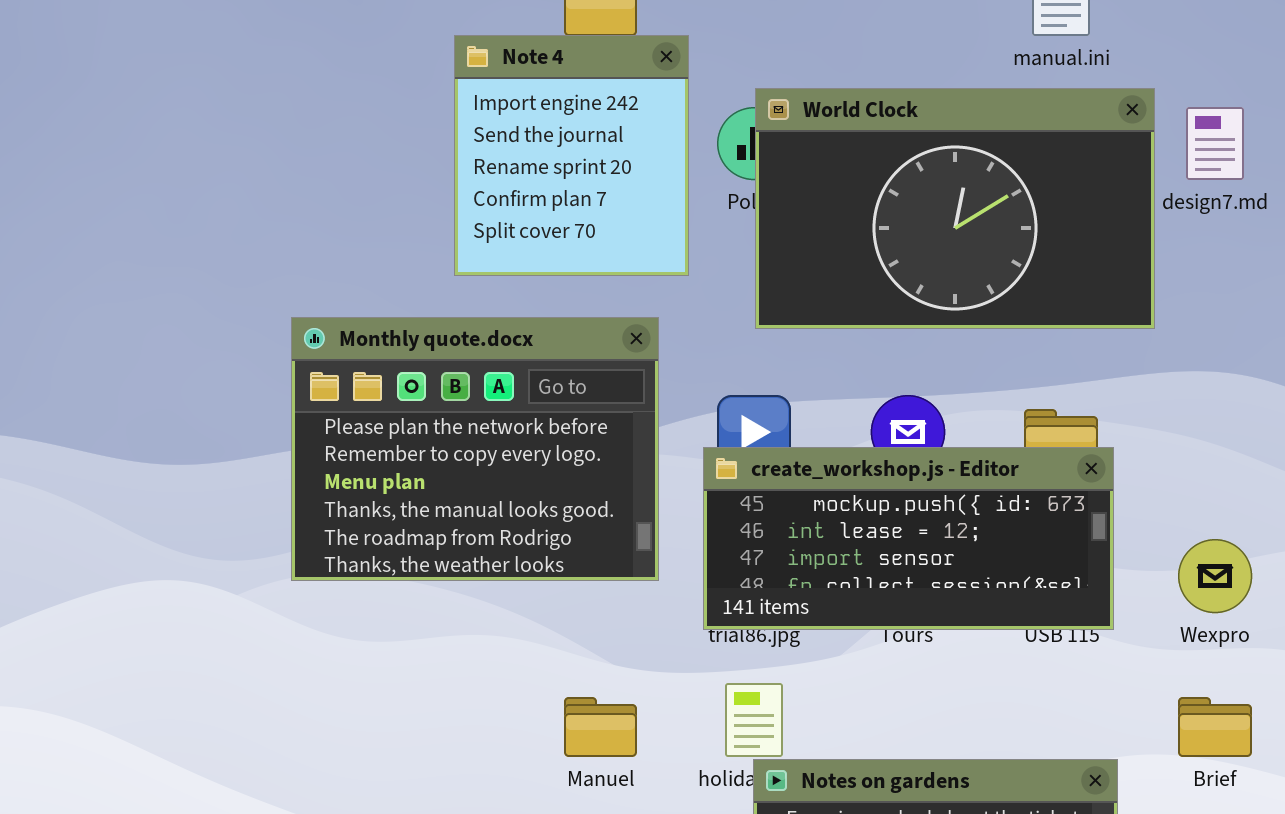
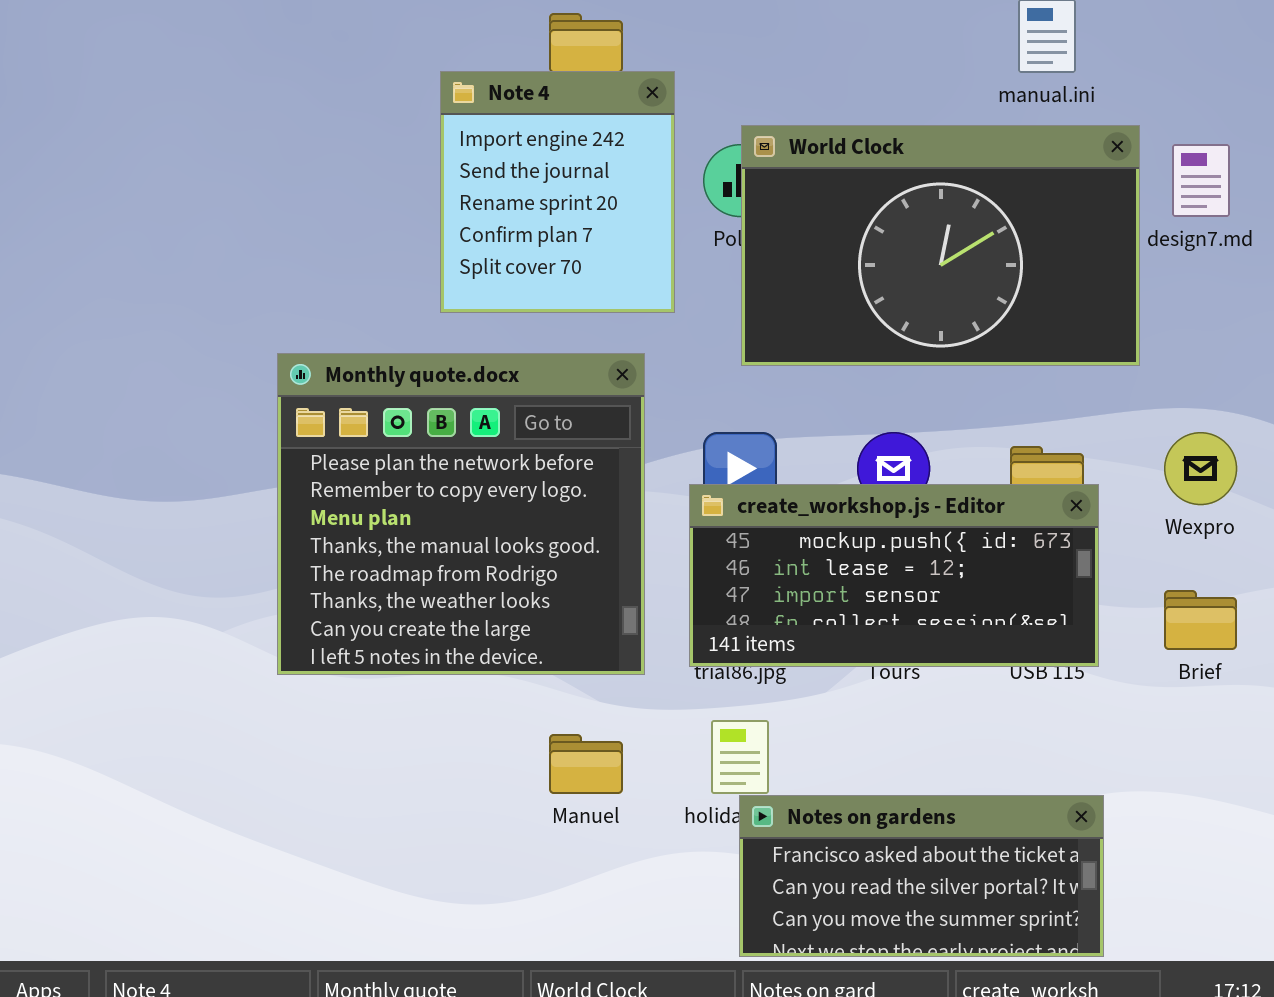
Monthly quote.docx: [291,317,659,581] -> [277,353,645,675], resized
Wexpro: [1178,539,1252,613] -> [1164,432,1237,505], moved
Brief: [1178,697,1252,757] -> [1164,590,1237,650], moved

